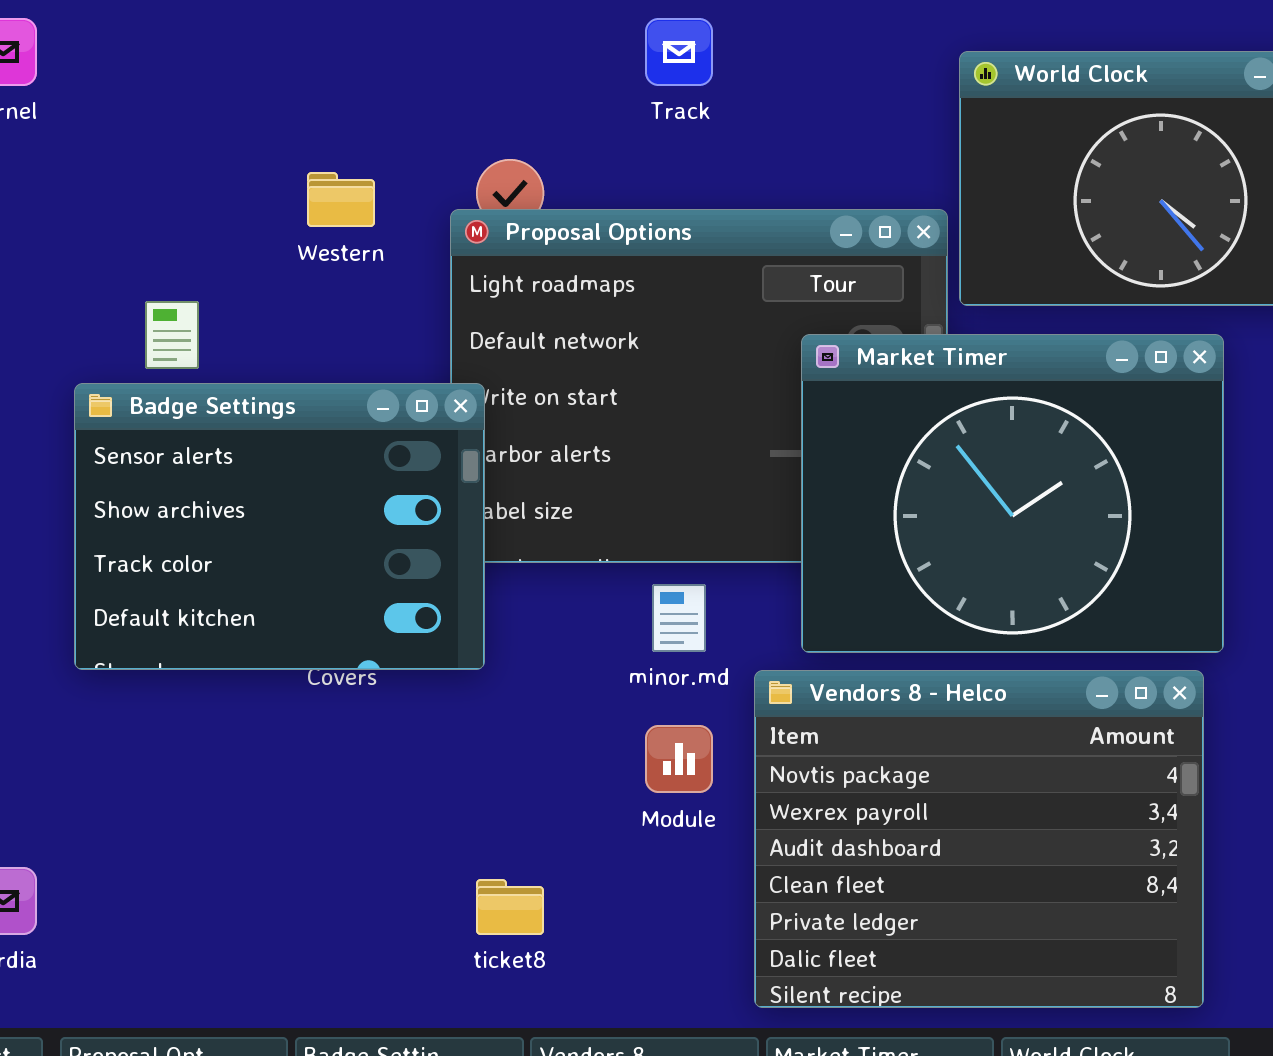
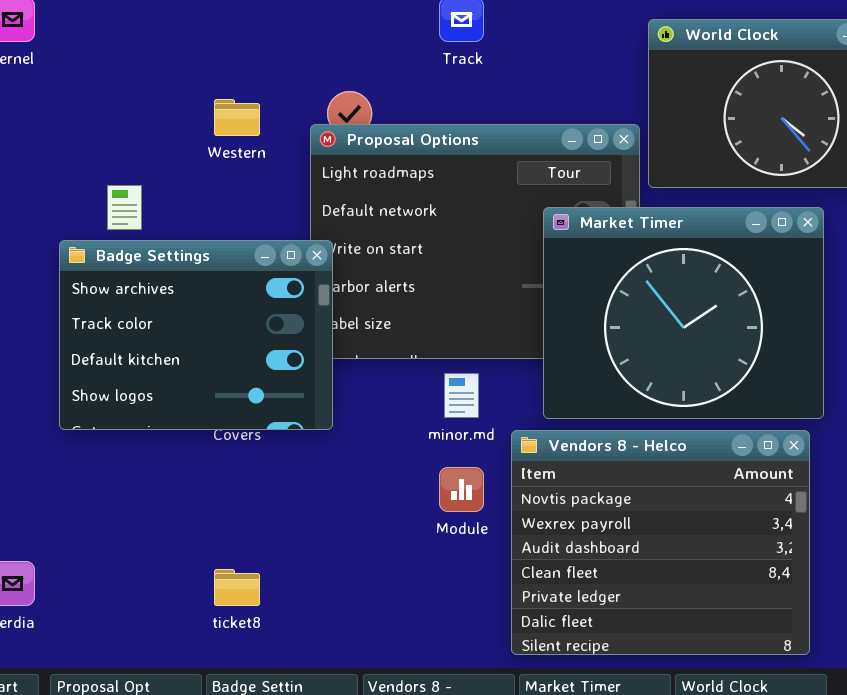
Badge Settings: [74,383,485,670] -> [59,240,333,430], scrolled down 1 row
ticket8: [476,879,544,935] -> [214,569,260,606], moved

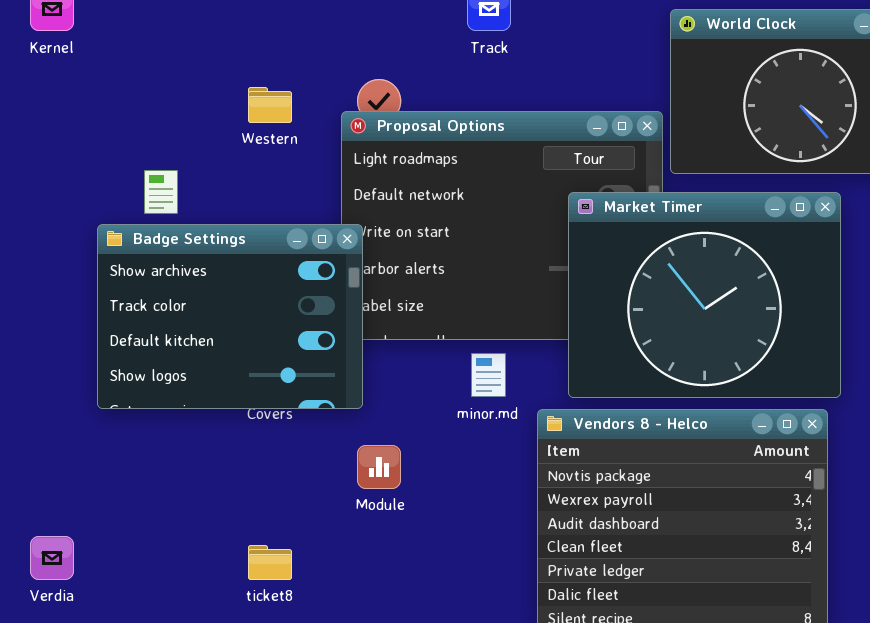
Module: [439,467,484,512] -> [357,445,401,489], moved

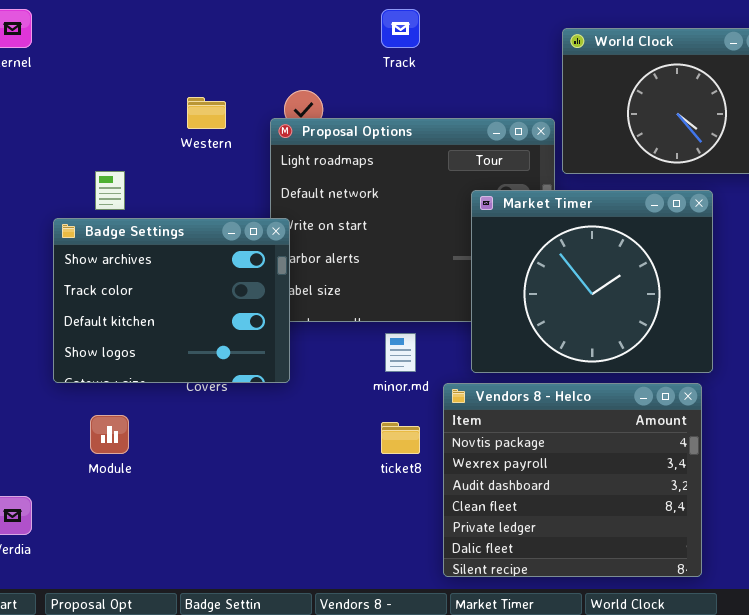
Module: [357,445,401,489] -> [90,415,129,454], moved
ticket8: [248,545,292,580] -> [381,422,420,454], moved

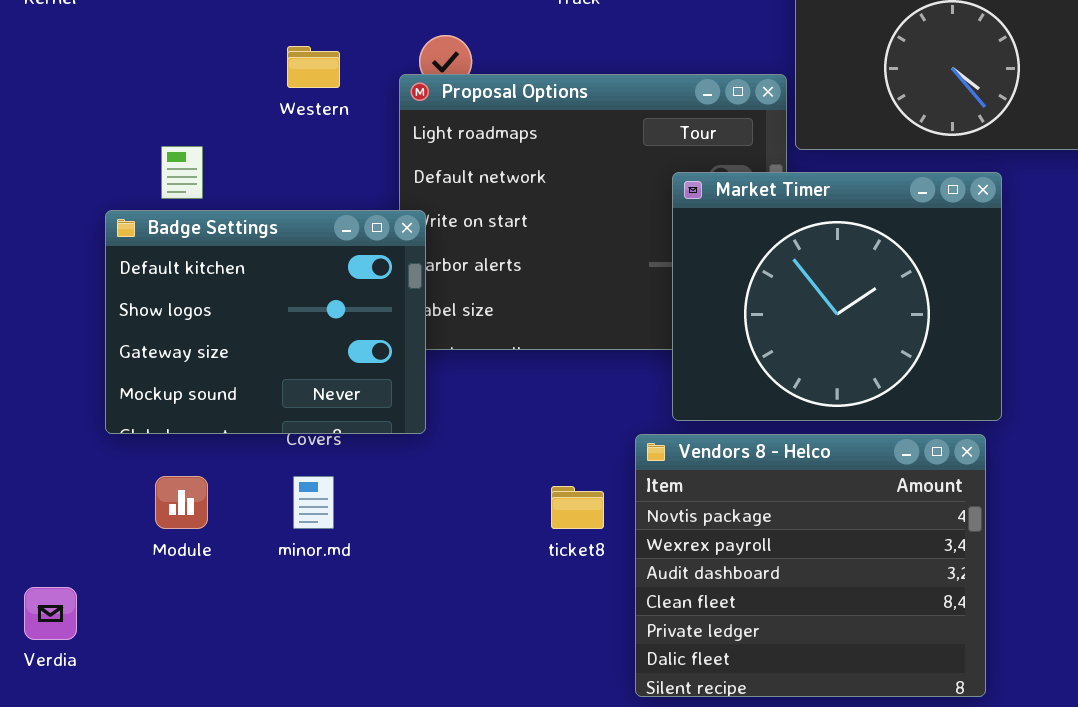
Badge Settings: [53,218,290,383] -> [105,210,426,434], scrolled down 2 rows
minor.md: [385,333,416,372] -> [293,476,334,529], moved

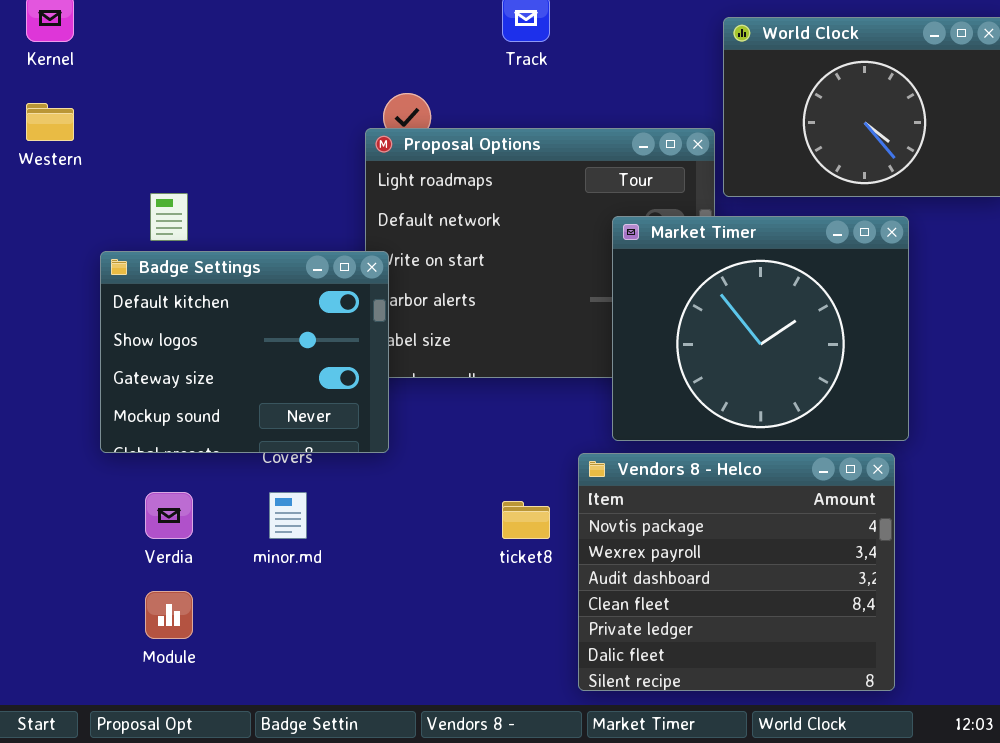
Western: [287,46,340,88] -> [26,103,74,141], moved
Module: [155,476,208,529] -> [145,591,193,639], moved
Verdia: [24,587,77,640] -> [145,492,193,539], moved

